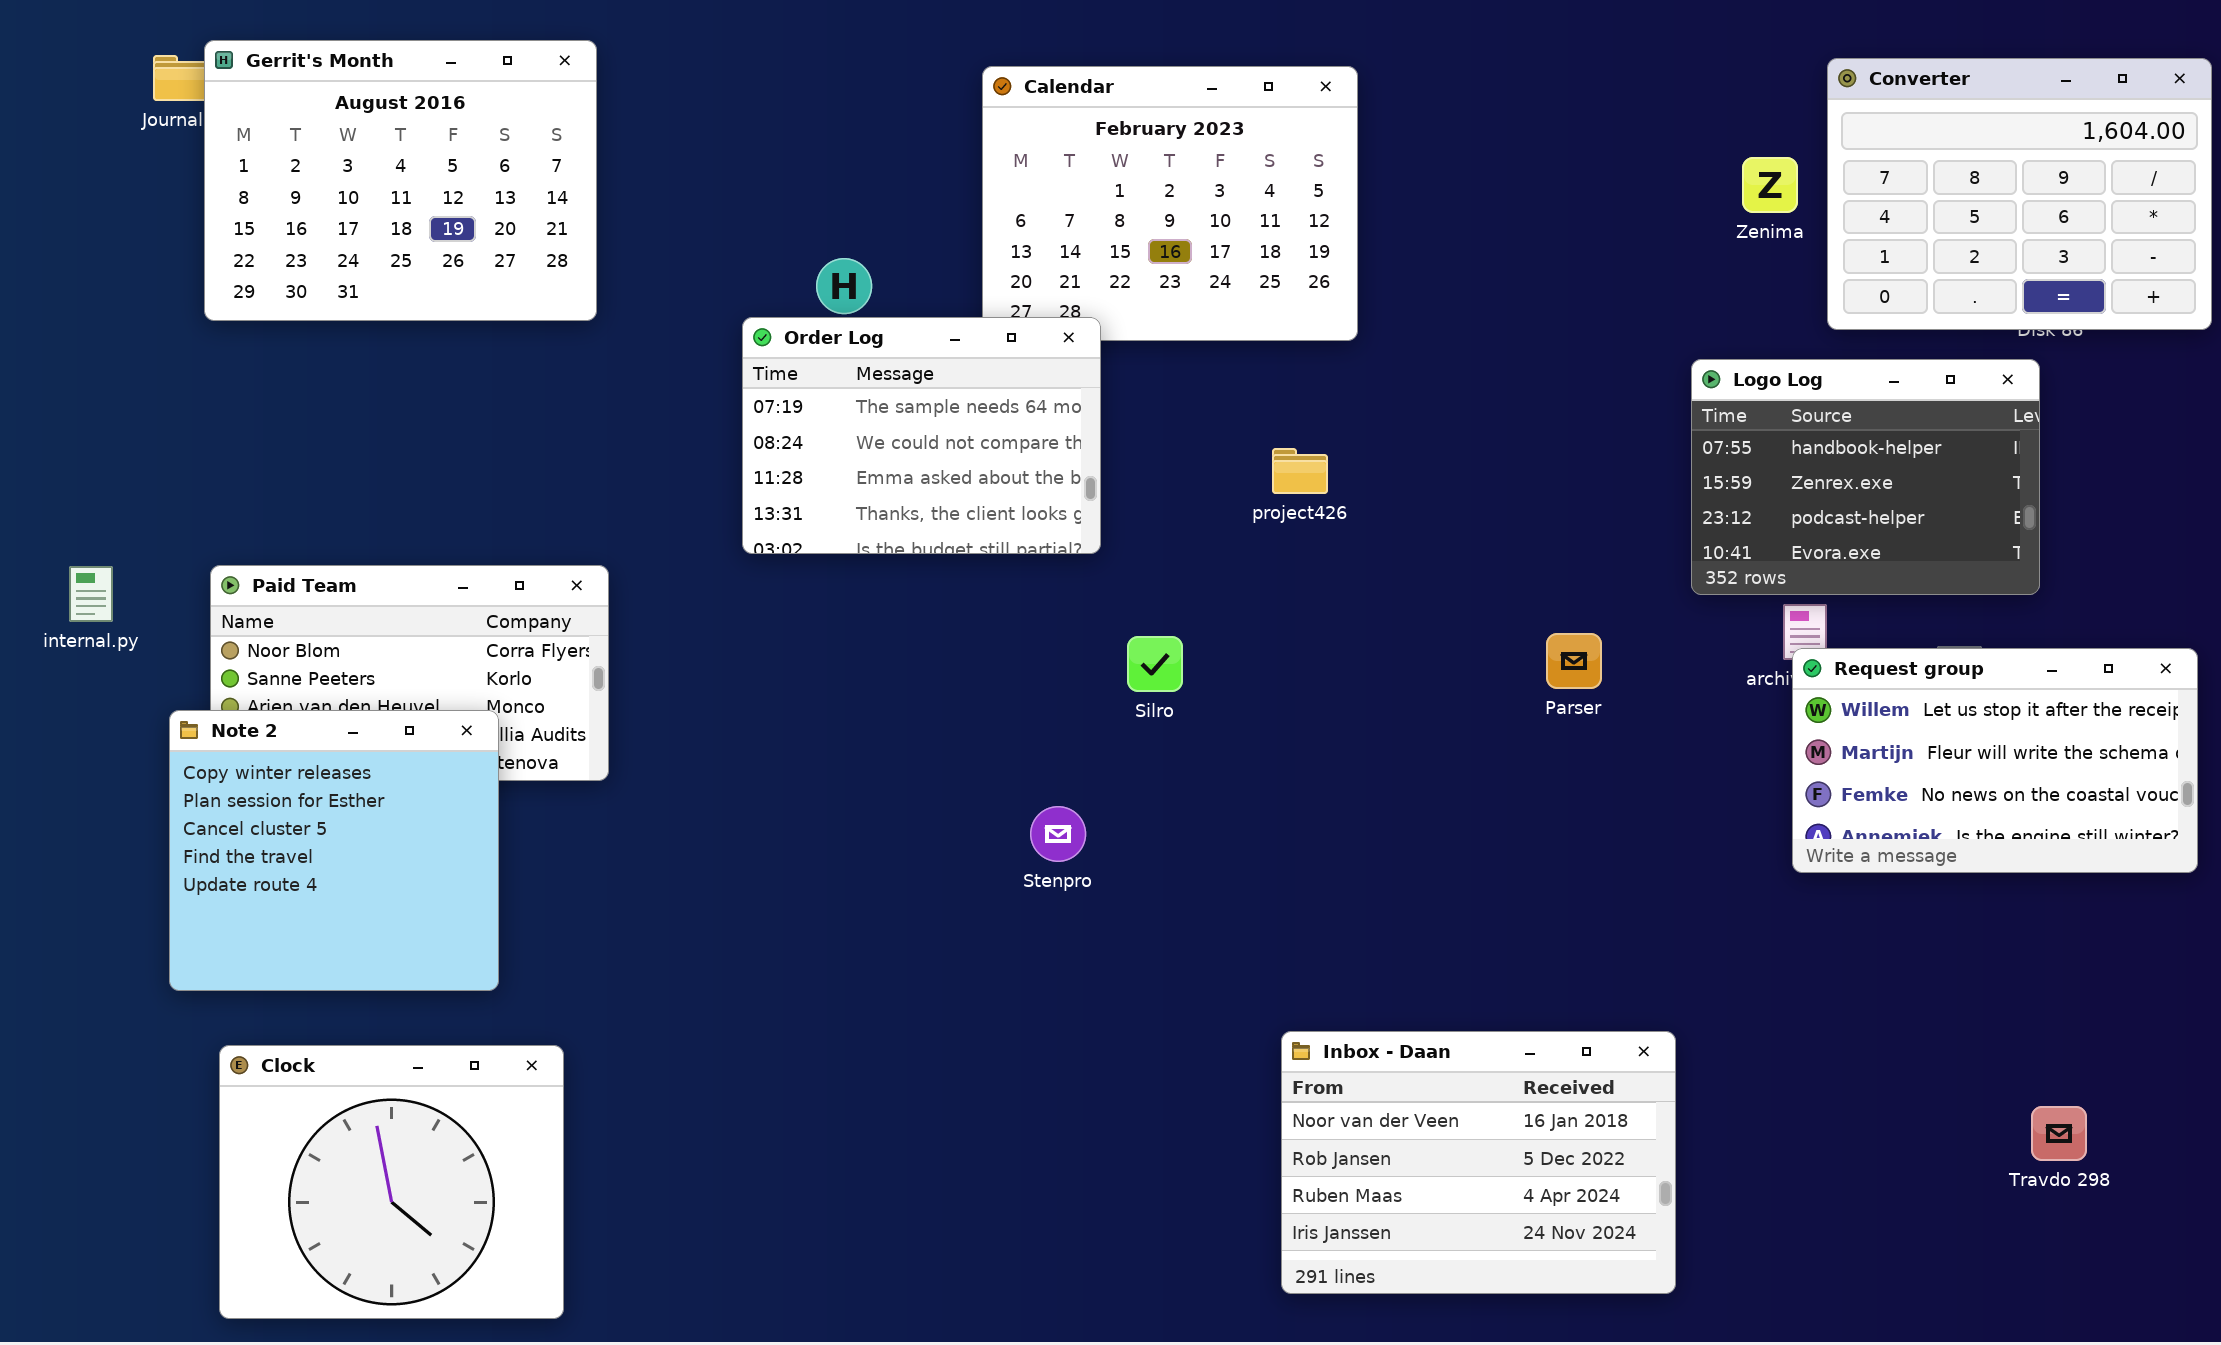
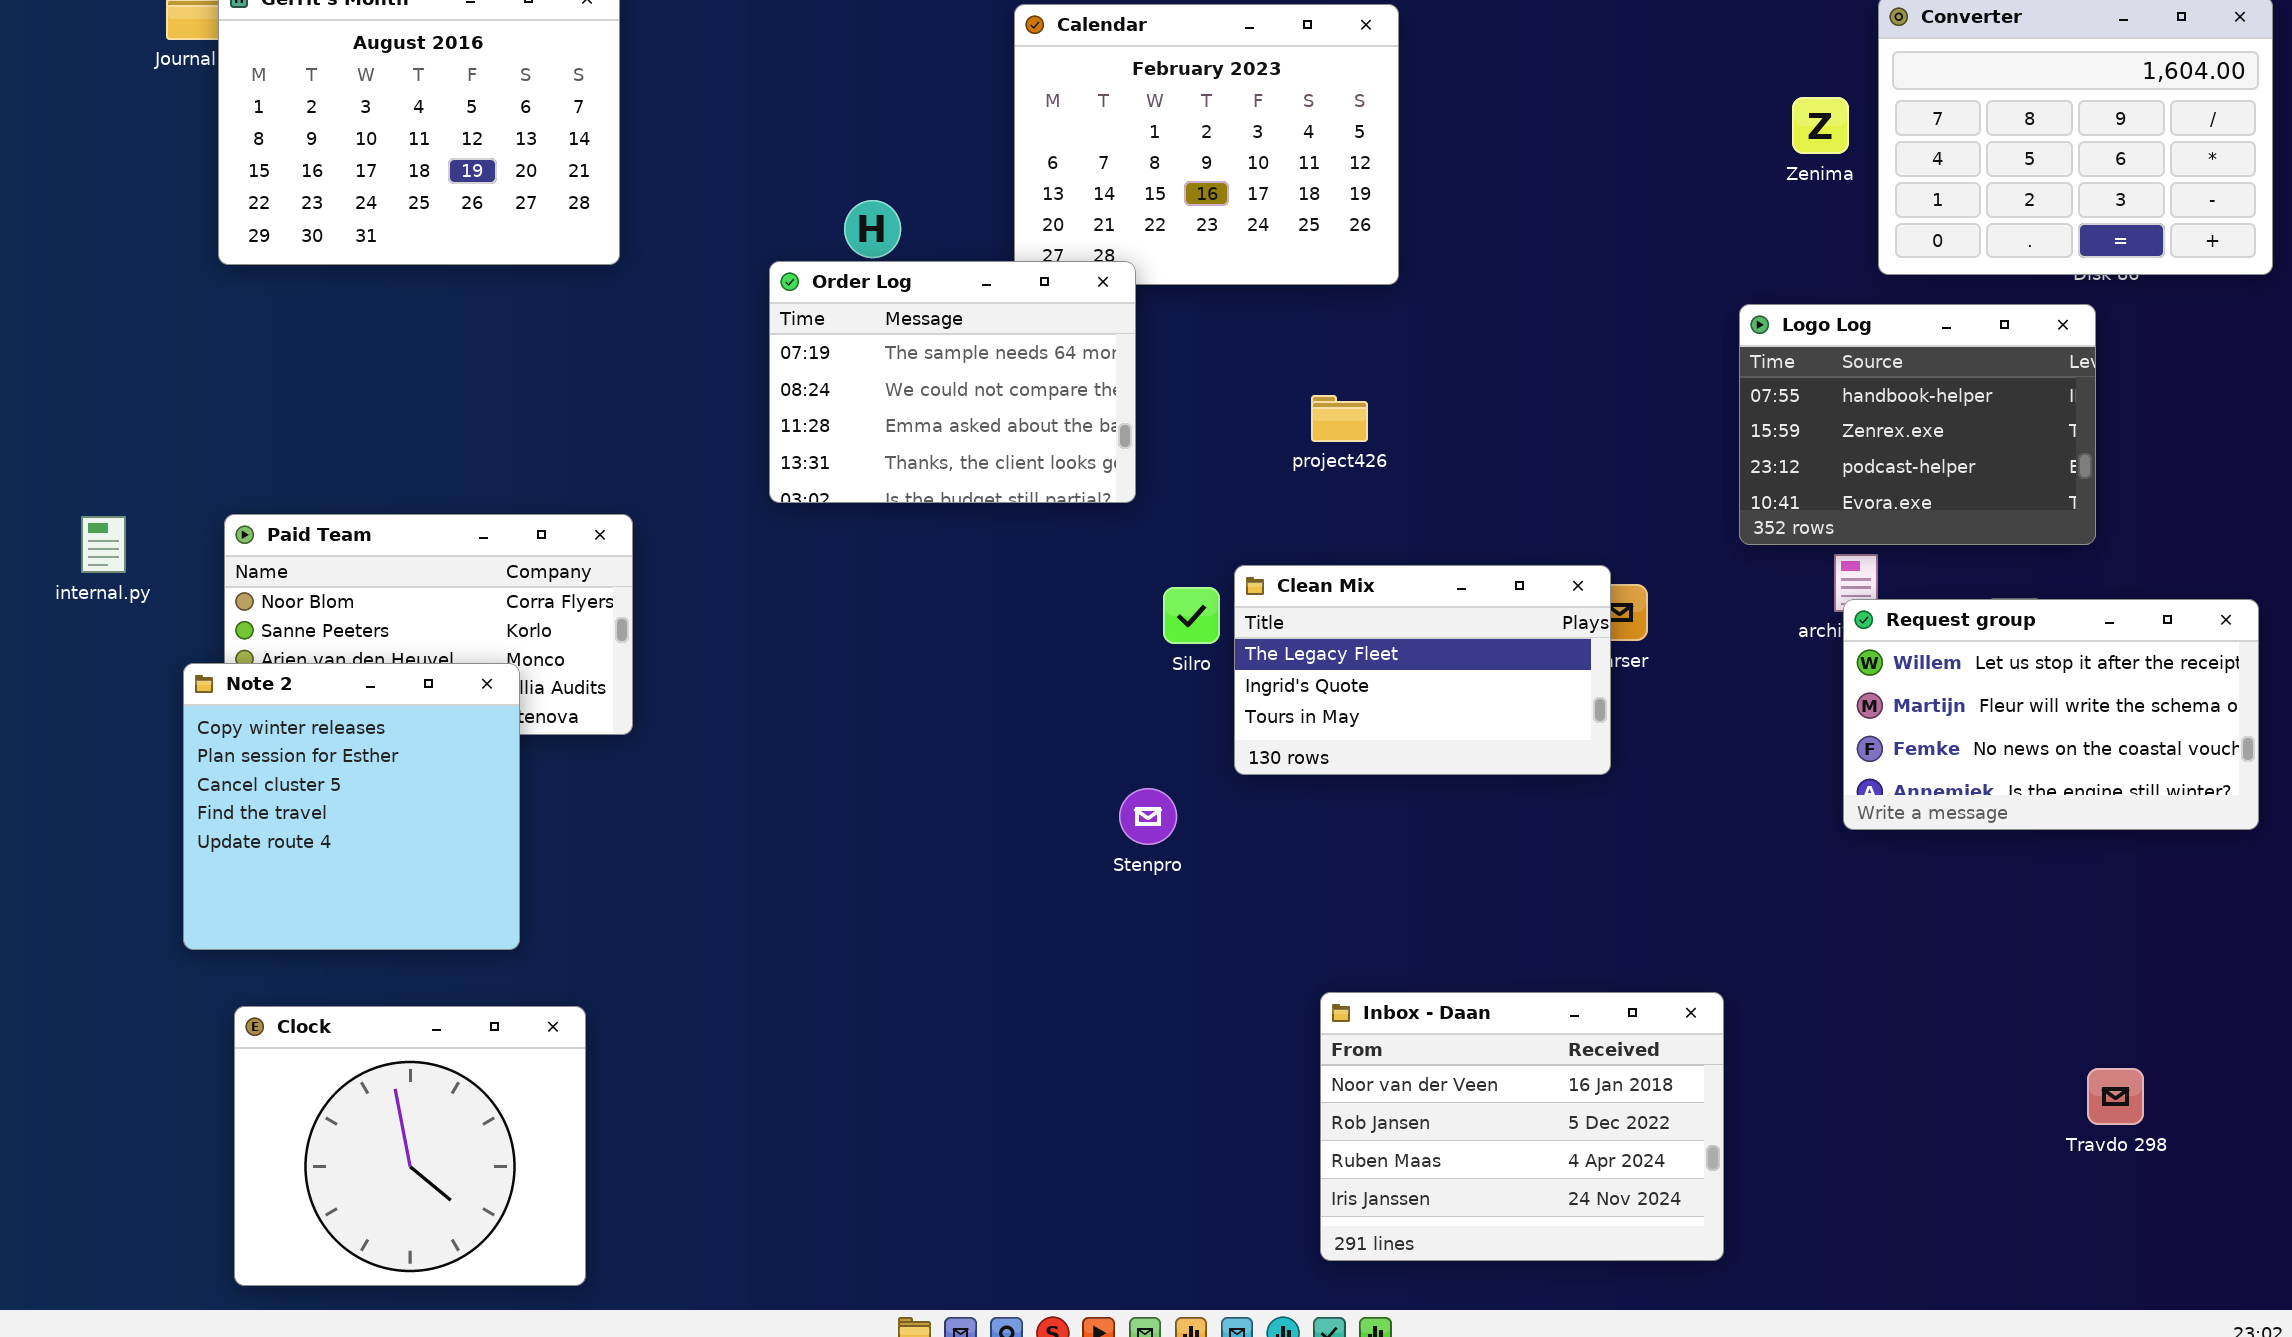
Clean Mix: none -> [1234,565,1611,775], opened
Stenpro: [1030,806,1086,862] -> [1119,788,1177,845], moved

